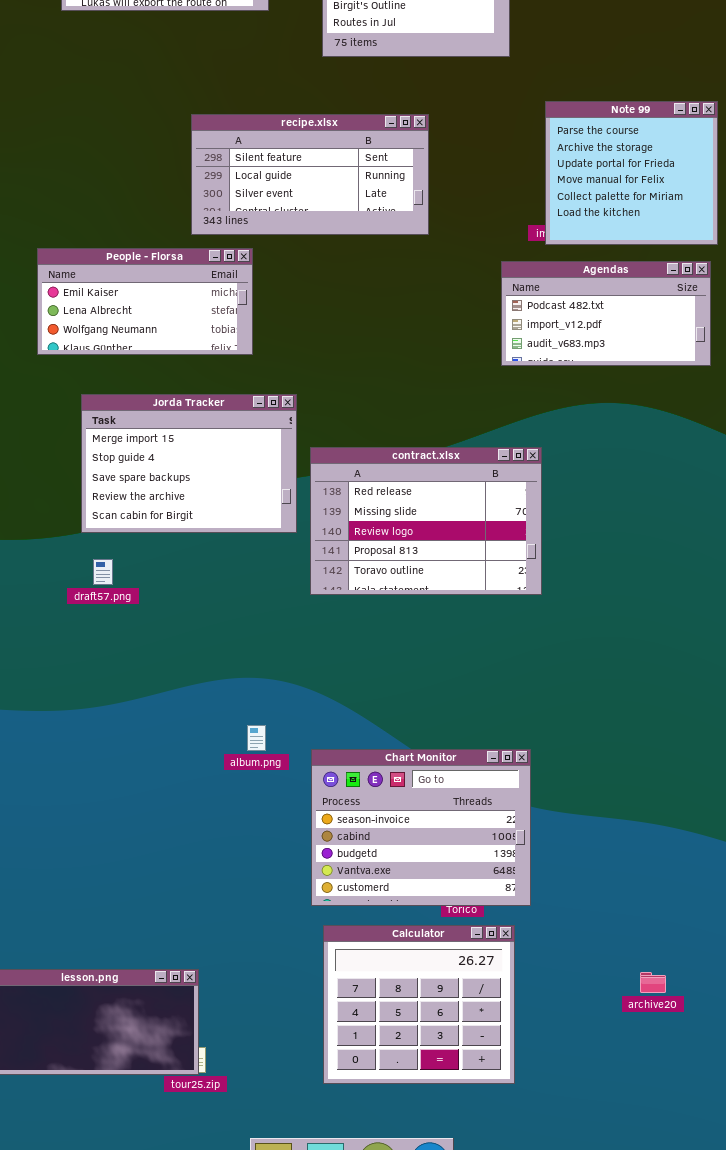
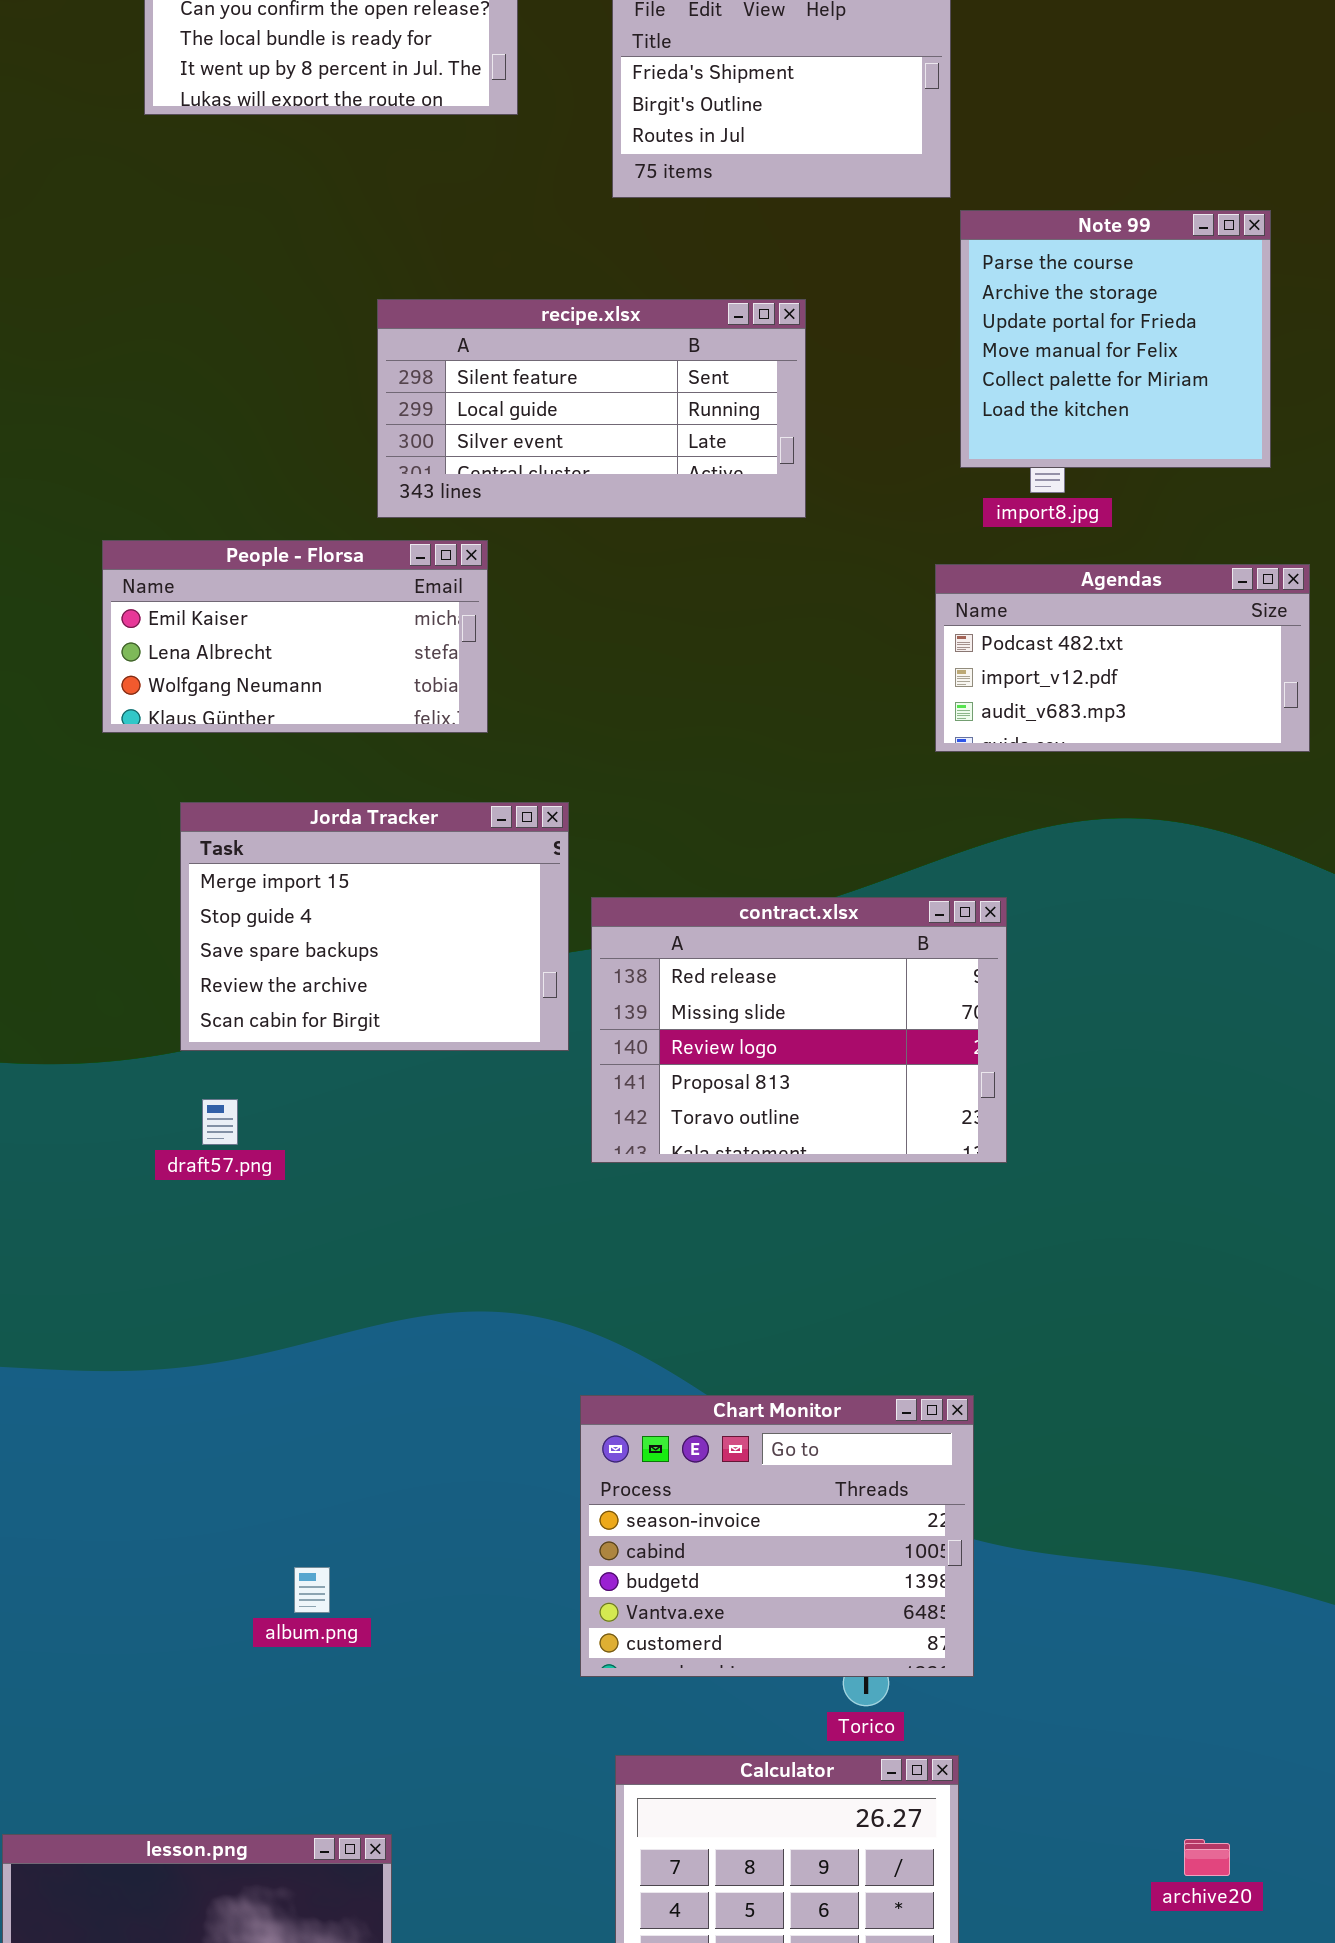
Note 99: [545,101,718,245] -> [960,210,1271,468], moved
album.png: [247,725,266,751] -> [294,1567,330,1613], moved
Chart Monitor: [311,749,531,906] -> [580,1395,974,1677], moved

